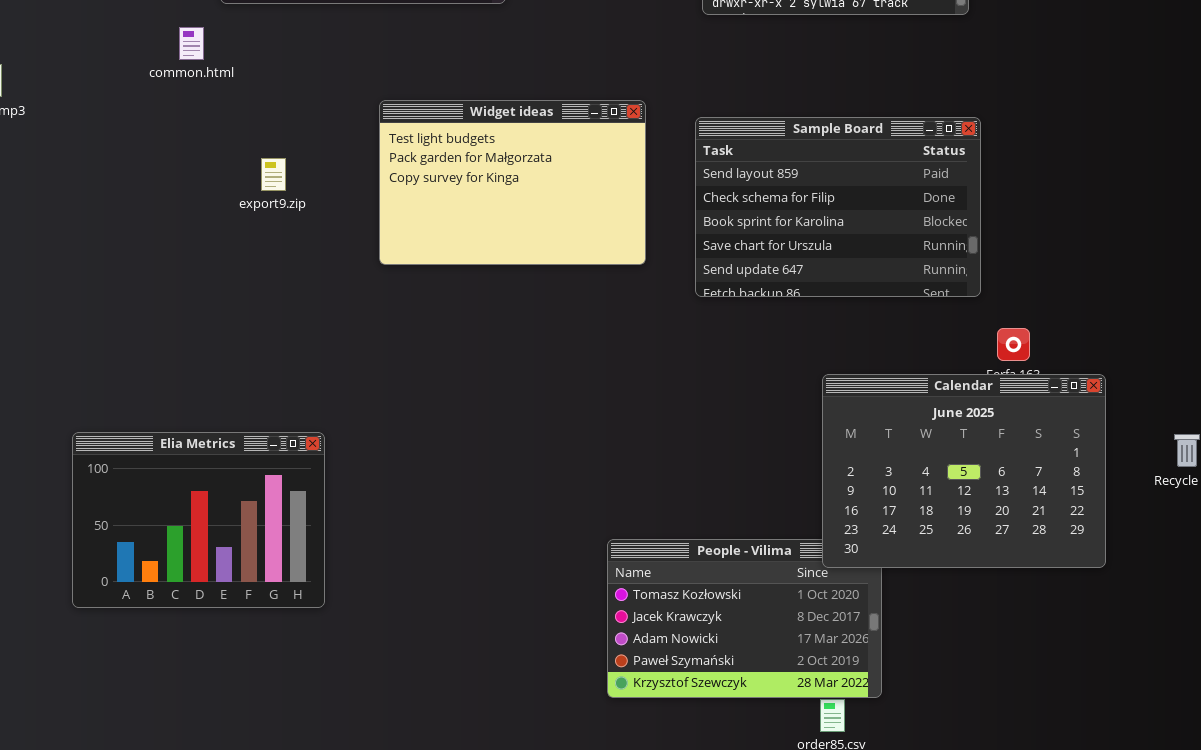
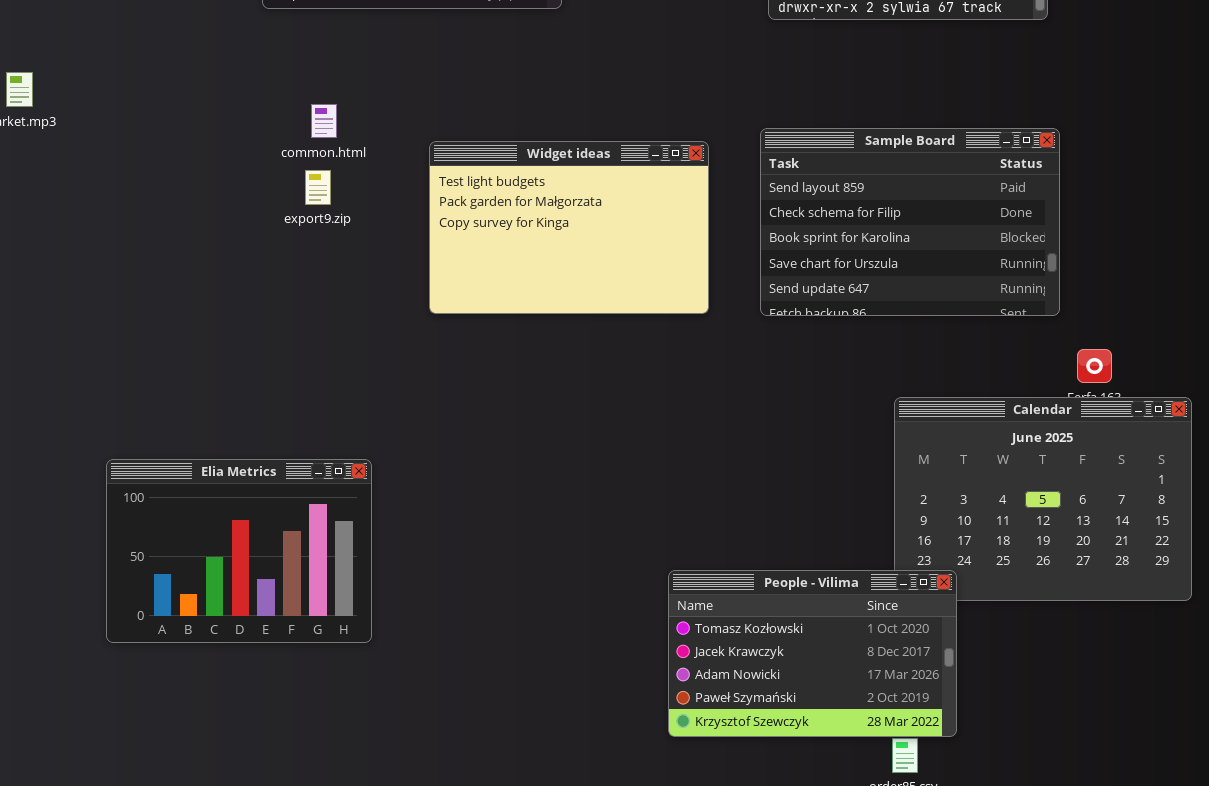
common.html: [179,27,204,60] -> [311,104,337,138], moved
Widget ideas: [379,100,646,265] -> [429,141,709,314], moved
People - Vilima: [607,539,882,698] -> [668,570,957,737], raised

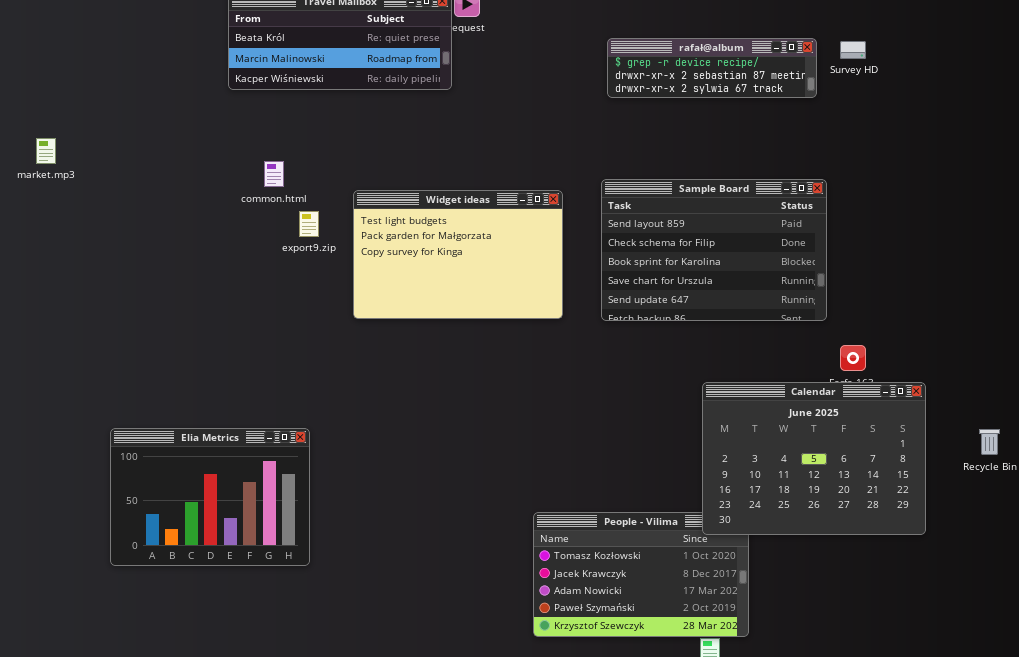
export9.zip: [305,170,331,205] -> [299,211,319,237], moved
Calendar: [894,397,1192,601] -> [702,382,926,535], raised

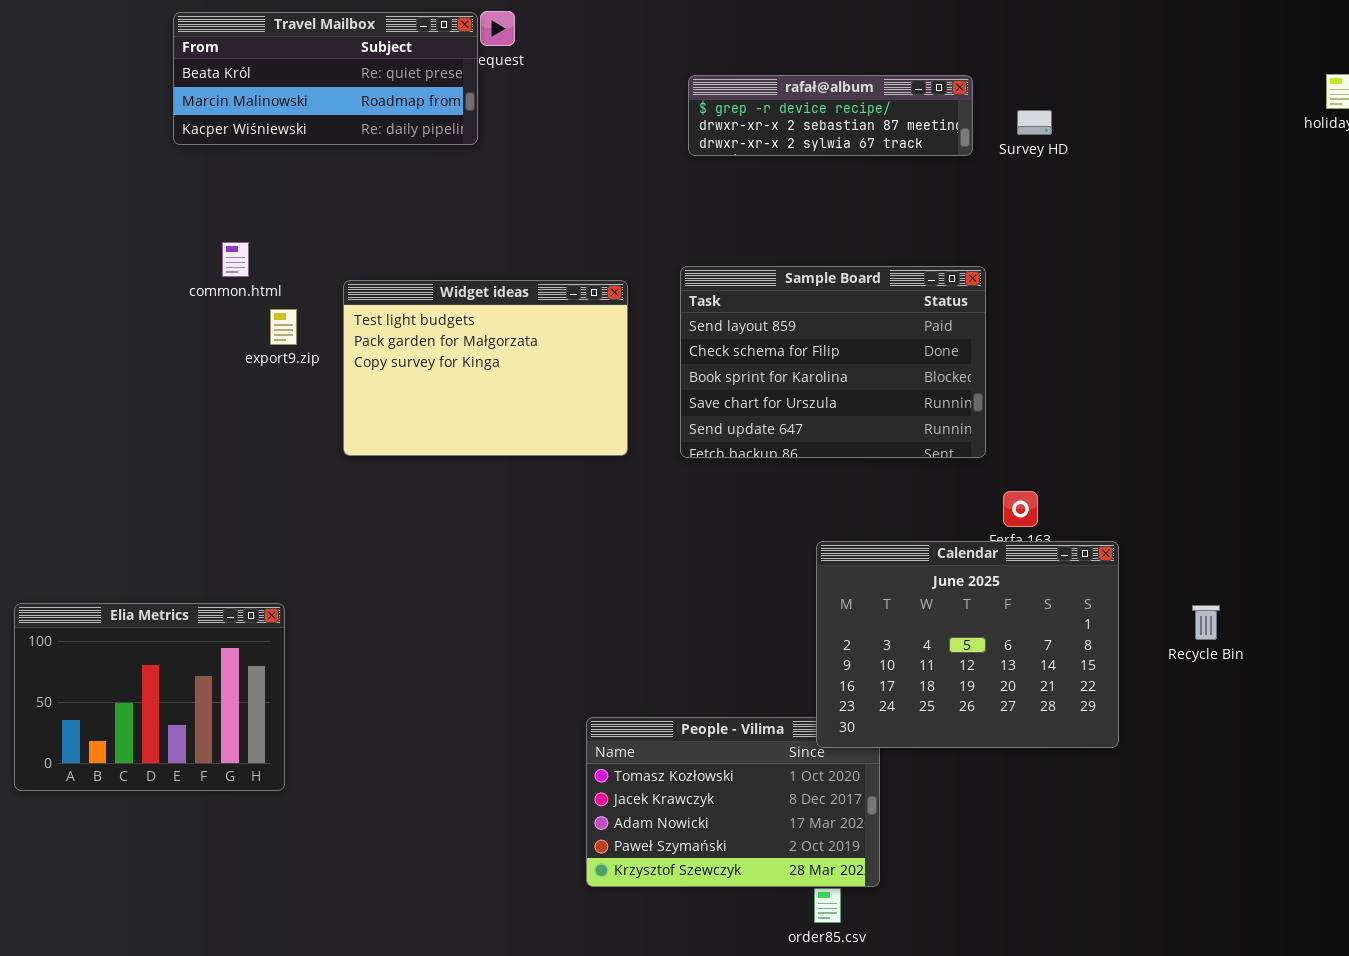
Survey HD: [840,41,866,59] -> [1017,110,1052,135], moved

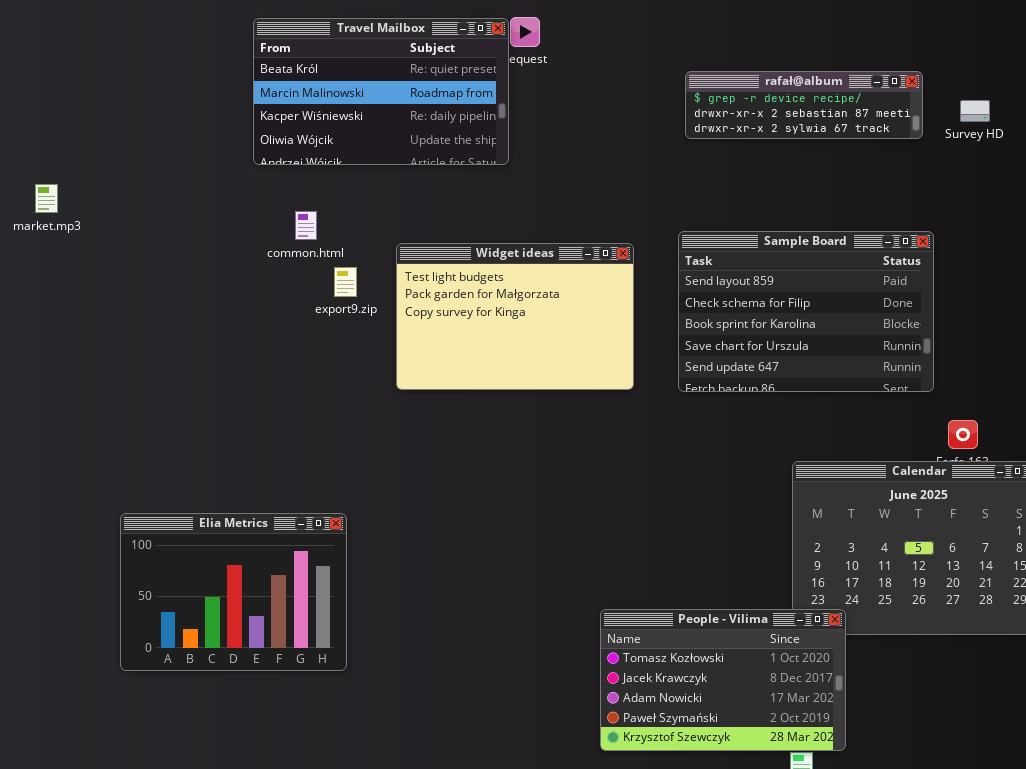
Travel Mailbox: [173,12,478,145] -> [253,18,509,165], resized
People - Vilima: [586,717,880,887] -> [600,609,846,751], raised

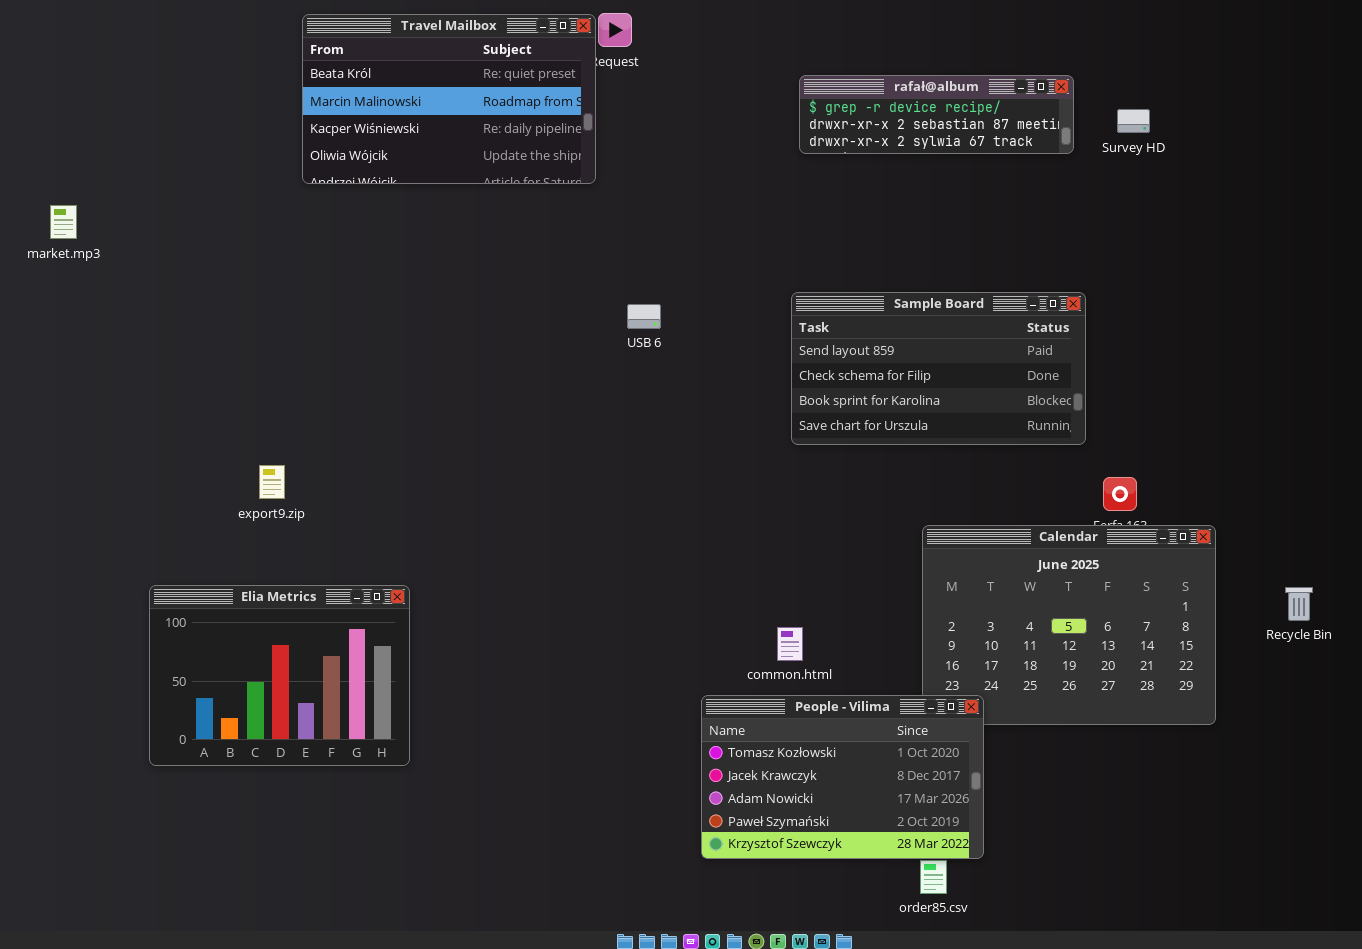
common.html: [295,211,317,240] -> [777,627,803,661], moved
Sample Board: [678,231,934,392] -> [791,292,1086,445], resized
Widget ideas: [396,243,634,390] -> none, closed
export9.zip: [334,267,357,297] -> [259,465,285,499], moved

